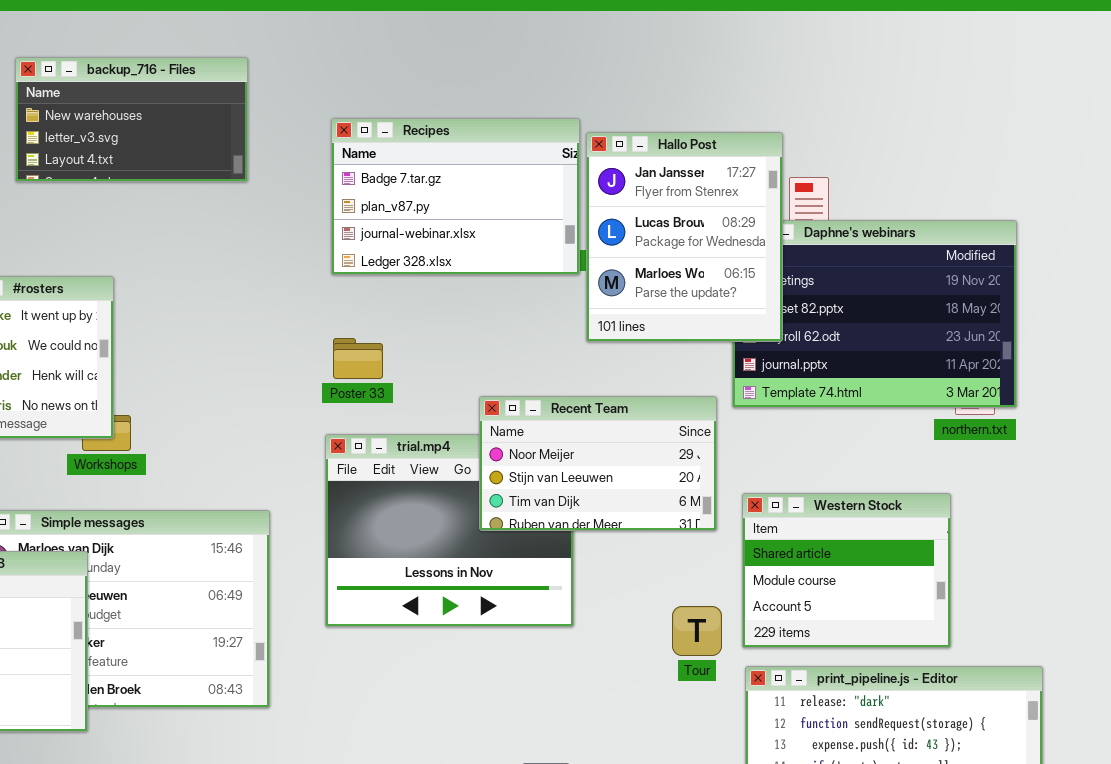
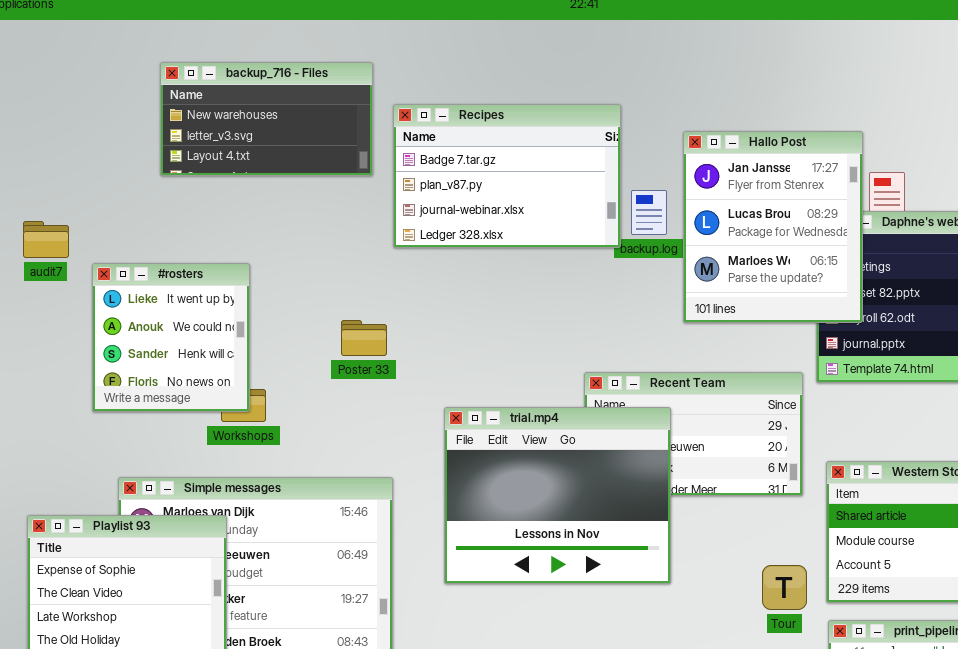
Recipes: [331,118,580,275] -> [393,104,621,248], moved
Poster 33: [333,338,383,379] -> [341,320,387,356], moved
trial.mp4: [325,434,574,627] -> [444,407,671,584], raised

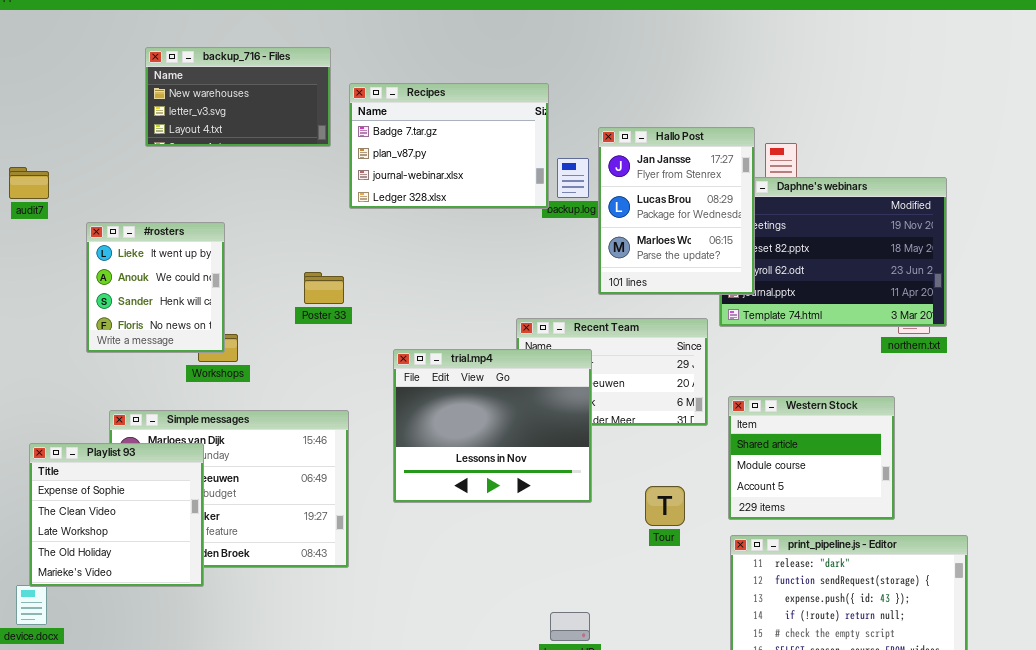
Hallo Post: [683,131,863,323] -> [598,127,755,295], moved
audit7: [23,221,69,258] -> [9,167,49,199], moved
Tour: [762,565,807,610] -> [645,486,685,526], moved

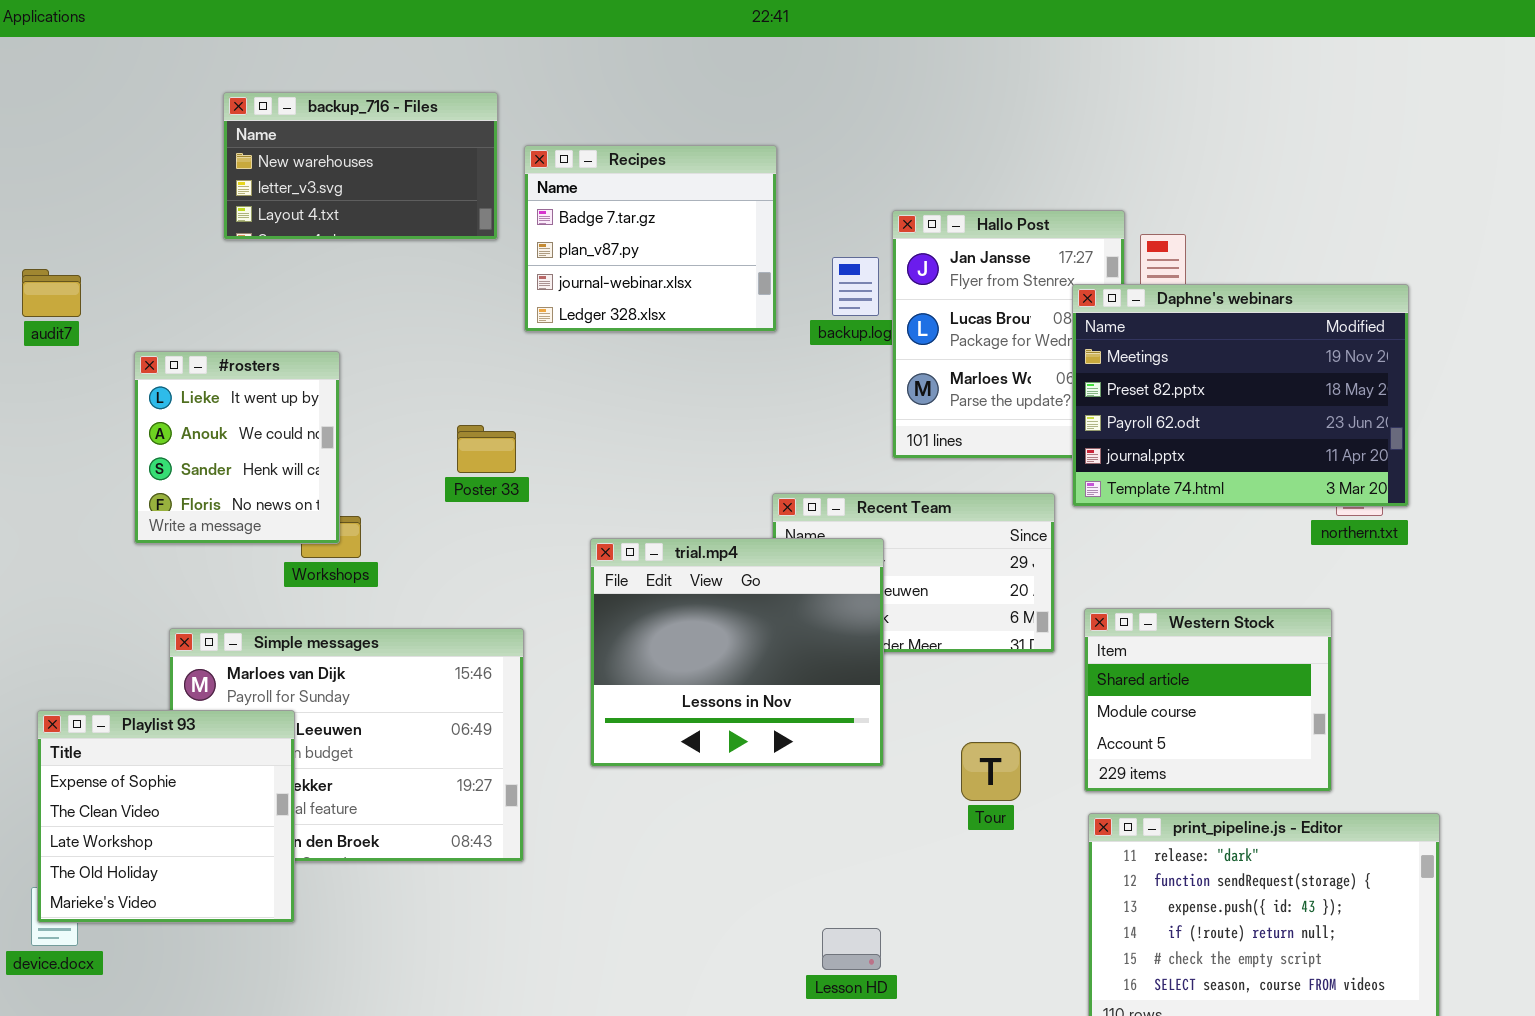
Recipes: [349,83,549,209] -> [524,145,777,332], resized
Daphne's webinars: [719,177,947,327] -> [1072,284,1409,507], raised
Playlist 93: [29,443,204,587] -> [37,710,295,923], moved

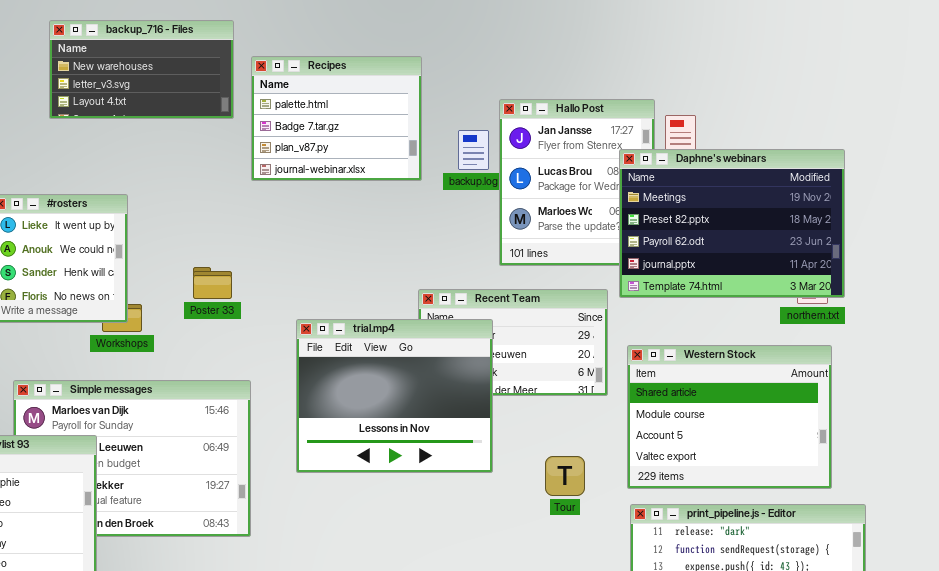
Recipes: [524,145,777,332] -> [251,56,422,181], scrolled up 1 row
Poster 33: [457,425,516,473] -> [193,267,232,299], moved
Western Stock: [1084,608,1332,792] -> [627,345,832,489], resized

